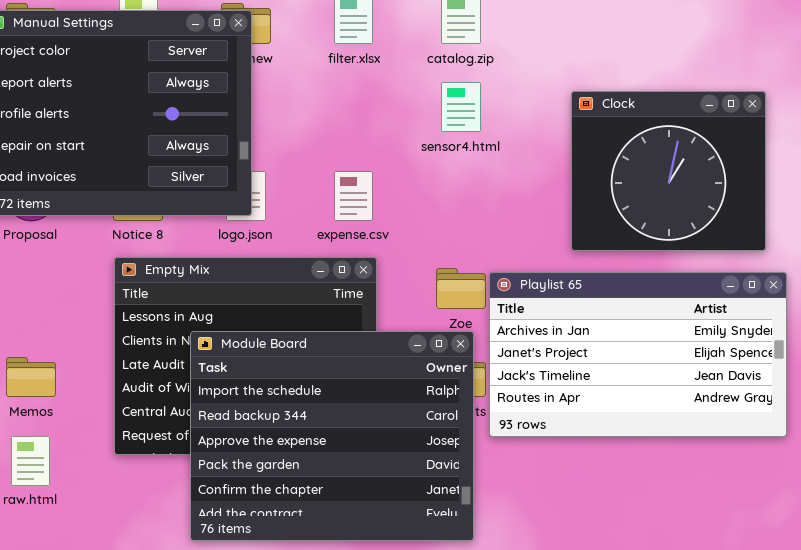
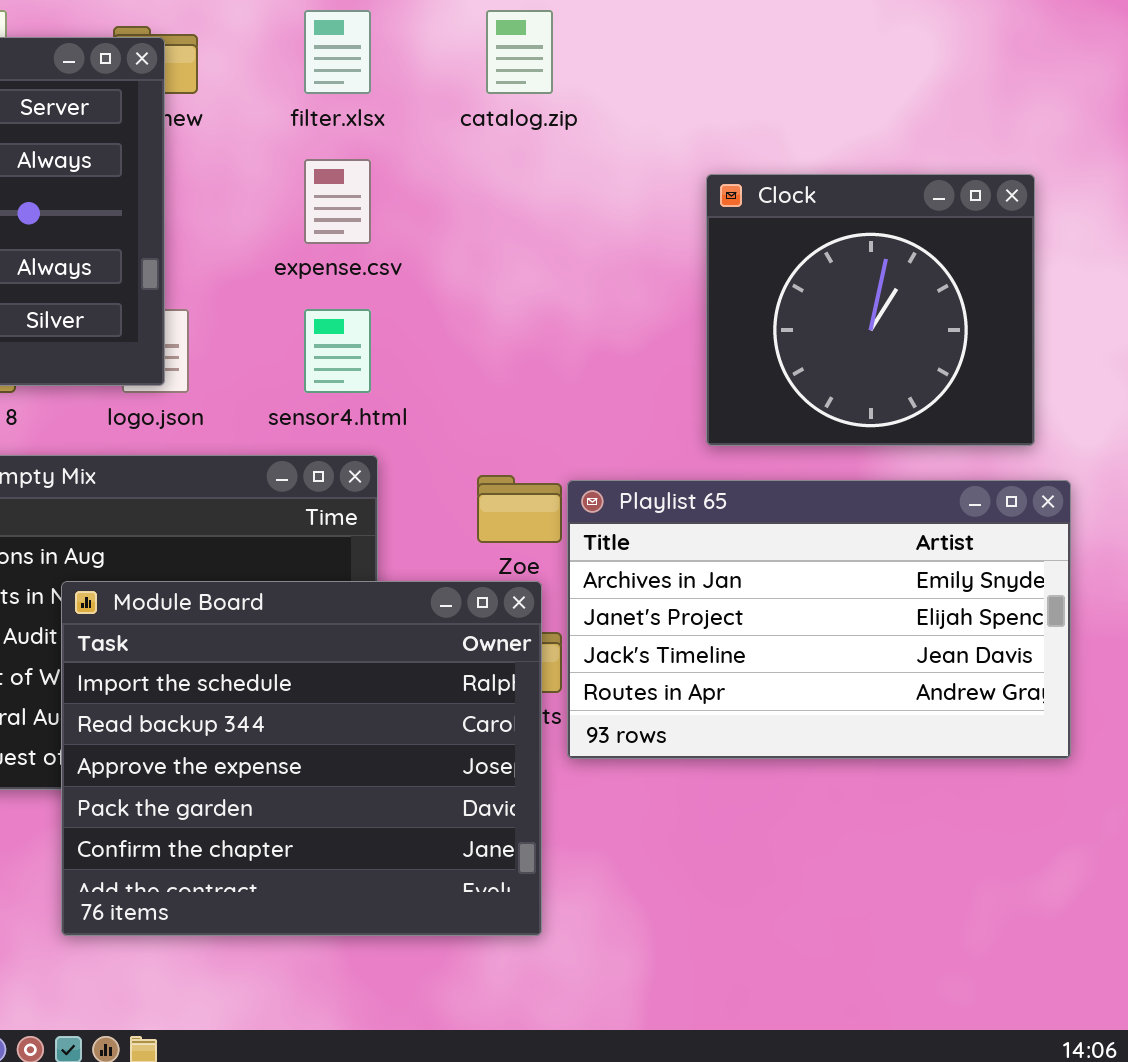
sensor4.html: [441,82,481,132] -> [304,309,371,393], moved
expense.csv: [334,171,373,221] -> [304,159,371,244], moved

